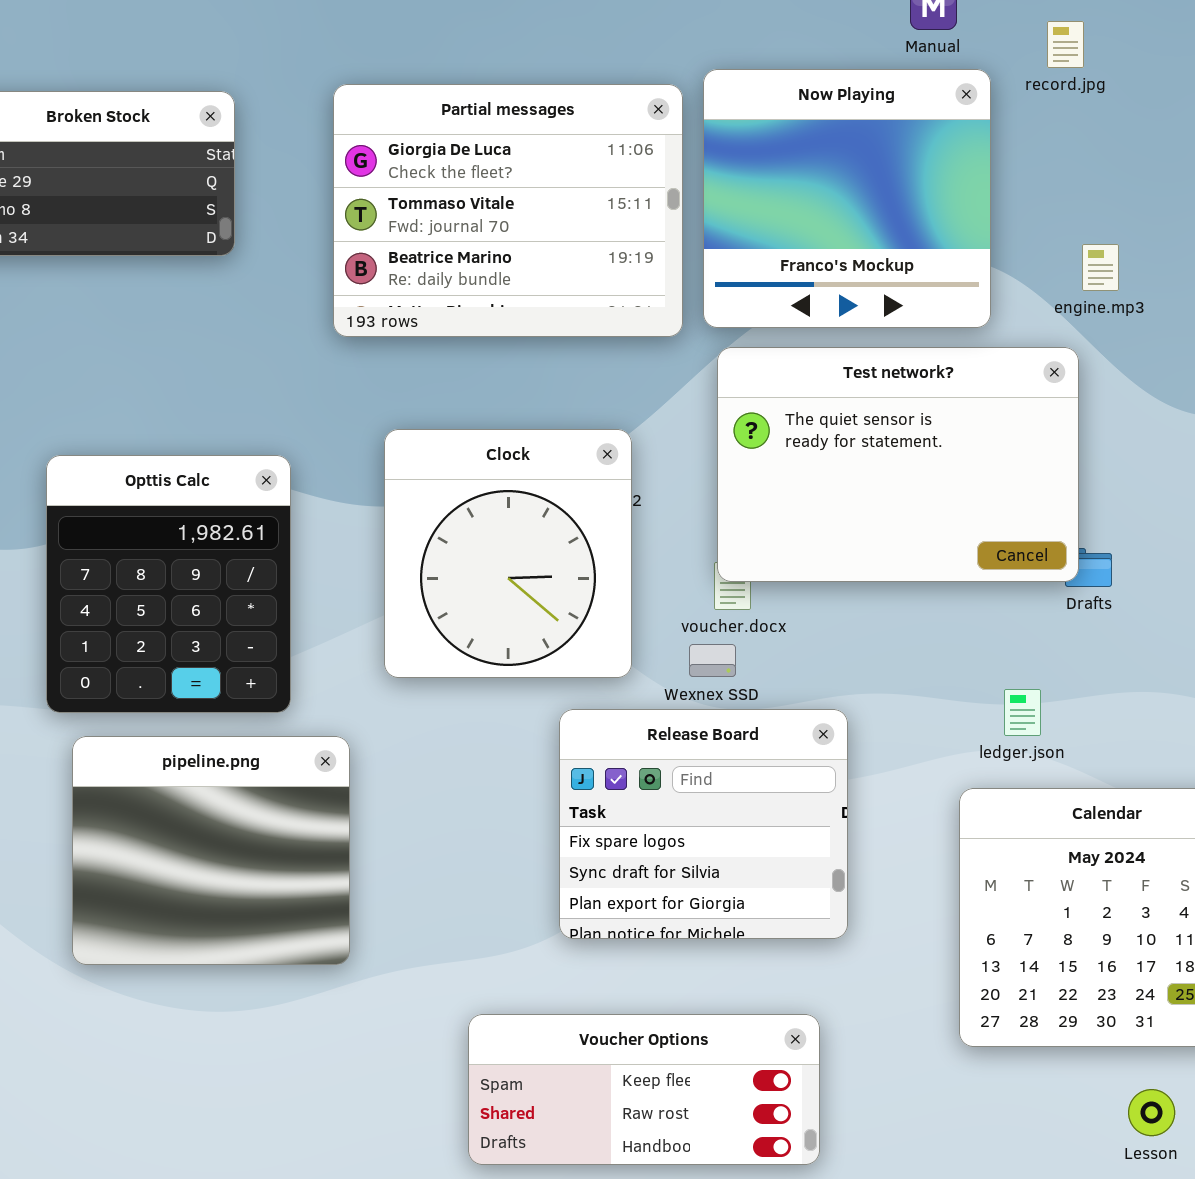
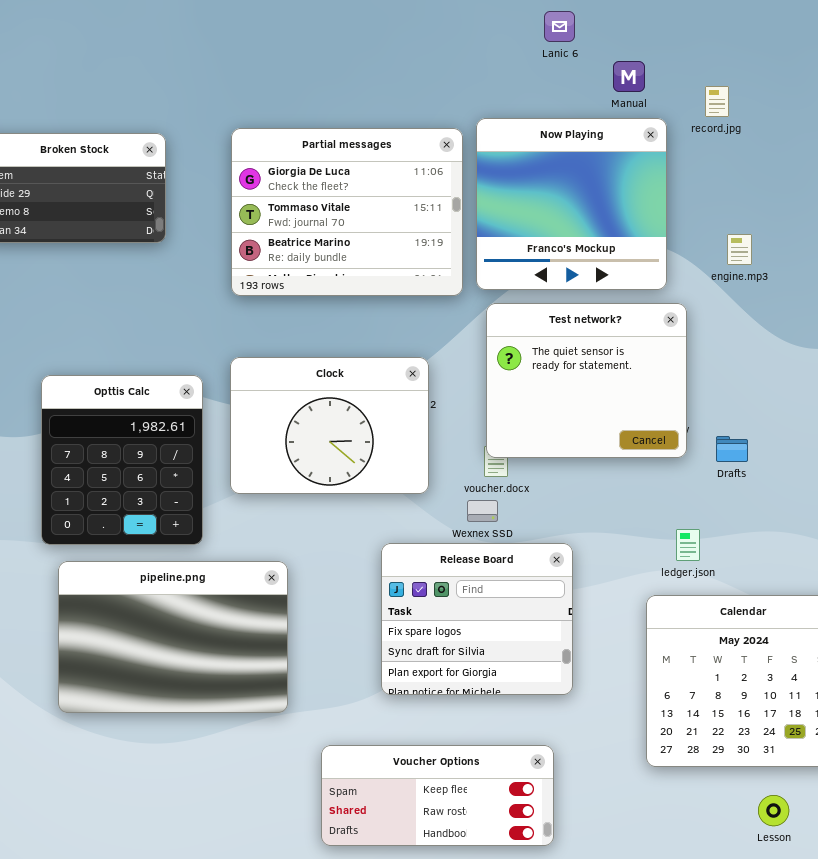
Test network?: [717,347,1079,582] -> [486,303,687,458], resized
Clock: [384,429,632,678] -> [230,357,429,494], resized
pipeline.png: [72,736,350,965] -> [58,561,288,713], resized

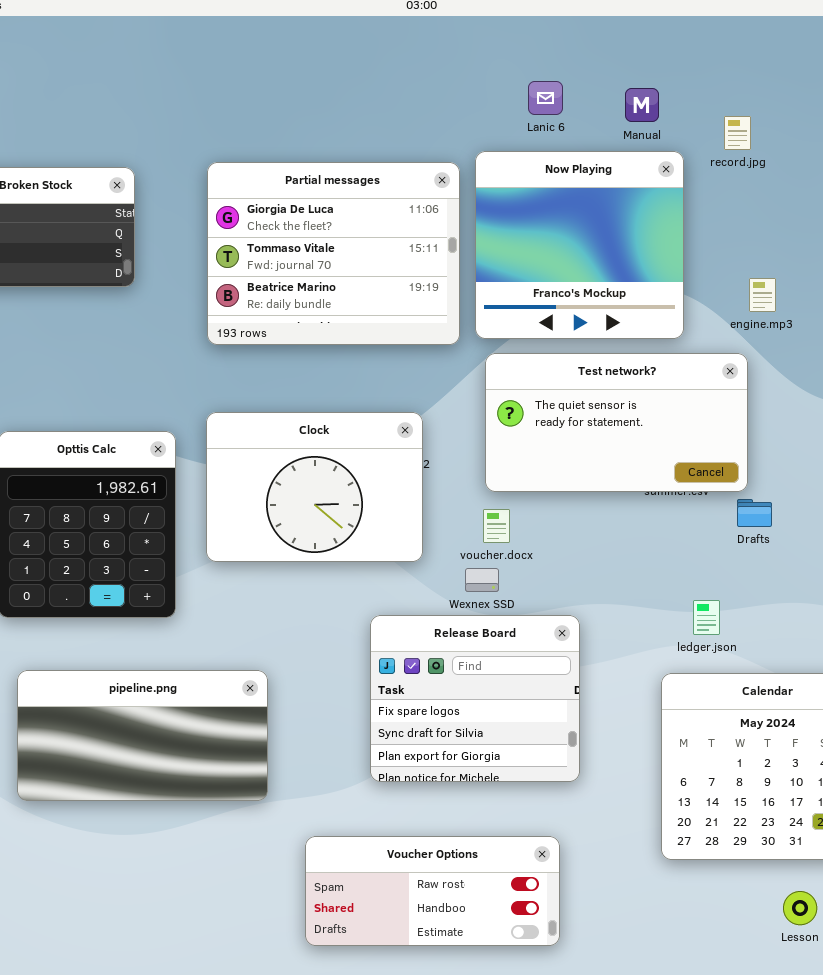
Lanic 6: [544,11,575,42] -> [528,81,563,115], moved
Test network?: [486,303,687,458] -> [485,353,748,492], resized
pipeline.png: [58,561,288,713] -> [17,670,268,801], resized
Voucher Options: [321,745,554,846] -> [305,836,560,946], scrolled down 1 row

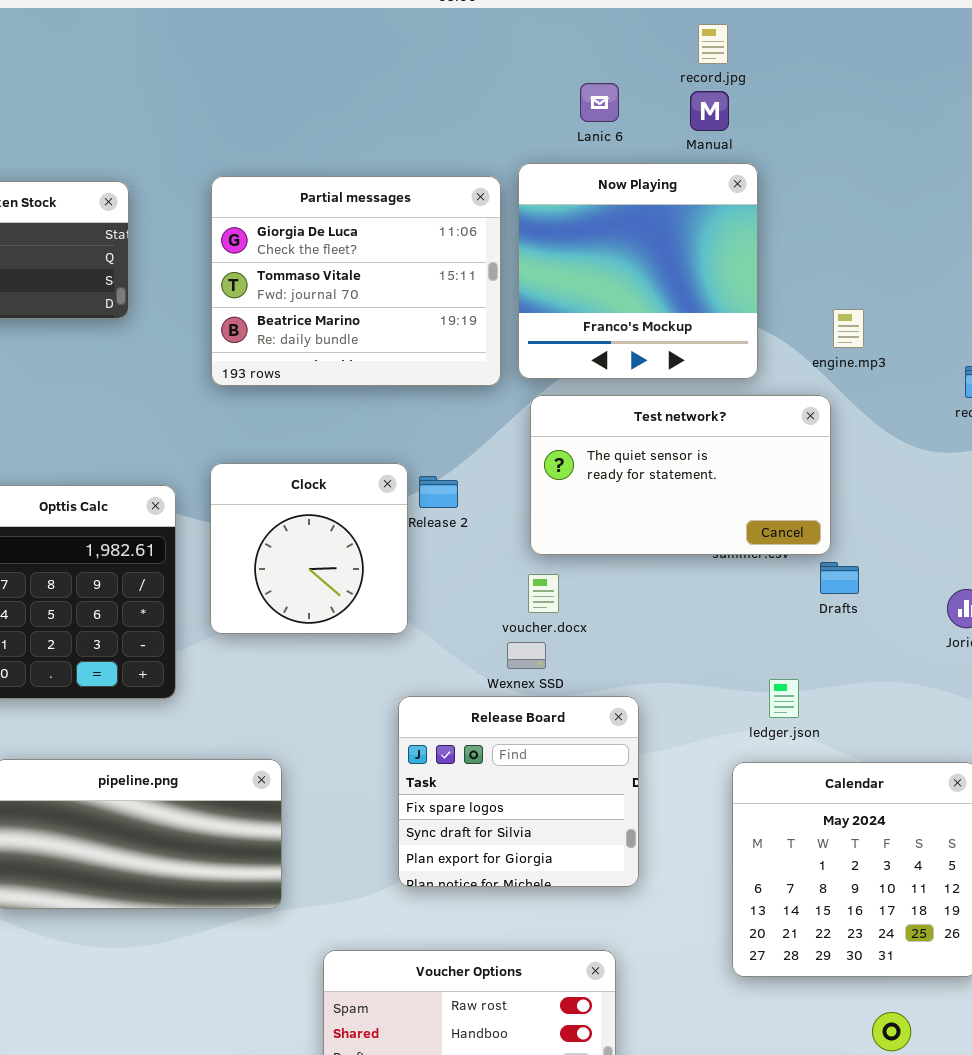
record.jpg: [724,116,751,150] -> [698,24,728,64], moved
Clock: [206,412,423,562] -> [210,463,408,634], resized

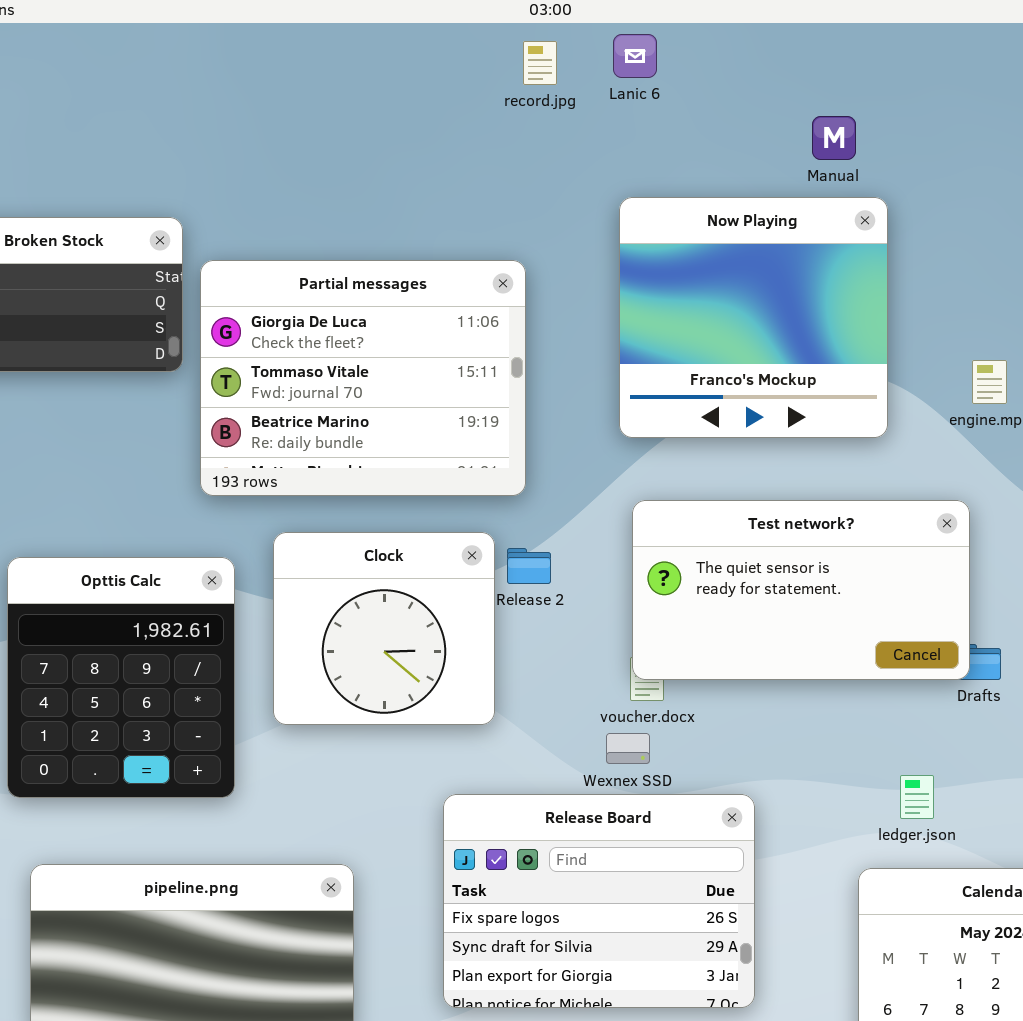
record.jpg: [698,24,728,64] -> [523,41,557,85], moved
Lanic 6: [580,83,619,122] -> [613,34,657,78], moved
Partial messages: [211,176,501,386] -> [200,260,526,496], moved
Test network?: [530,395,831,555] -> [632,500,970,680], moved
Release Board: [398,696,639,887] -> [443,794,755,1008], resized

